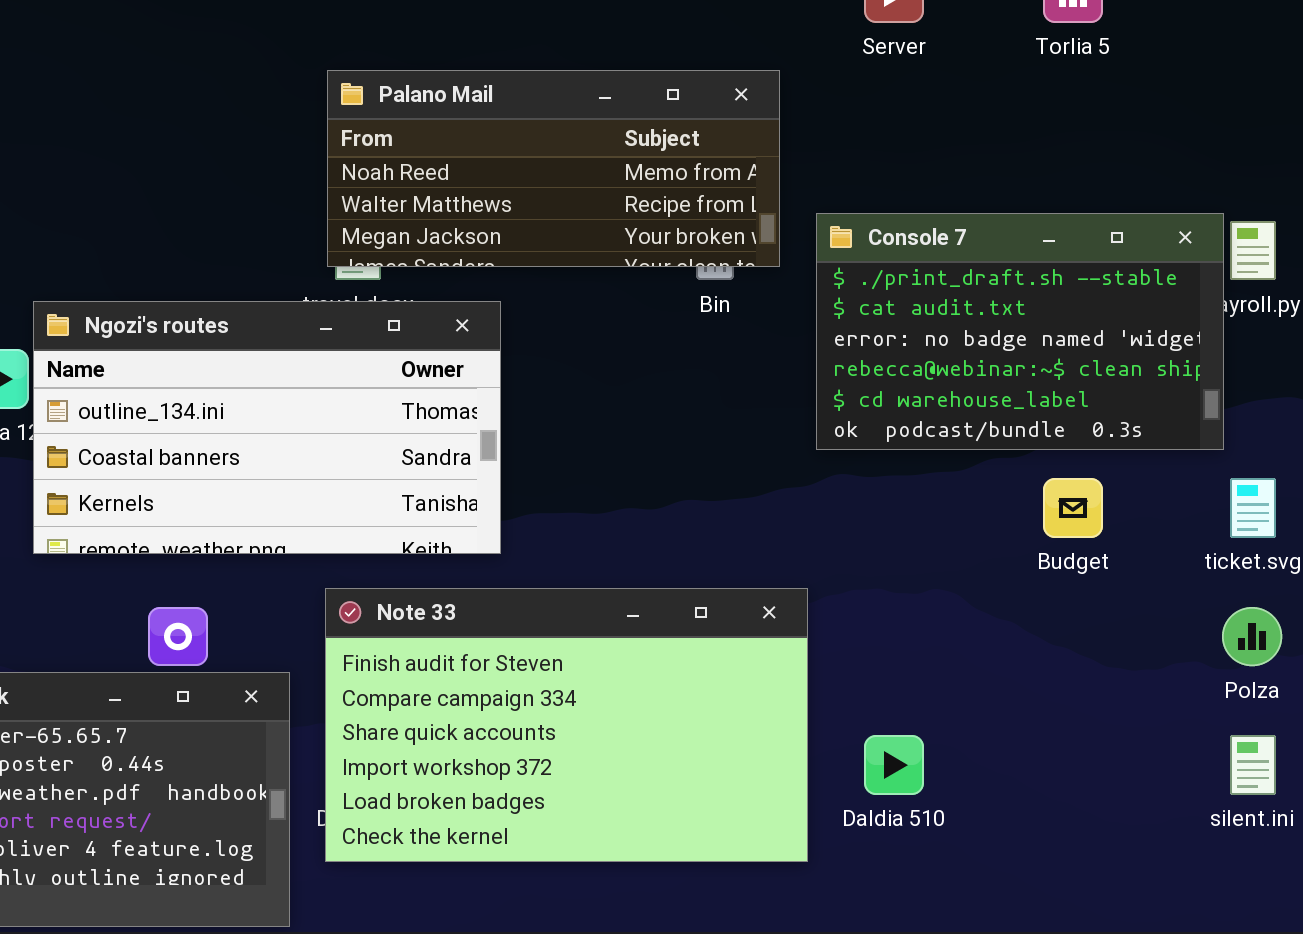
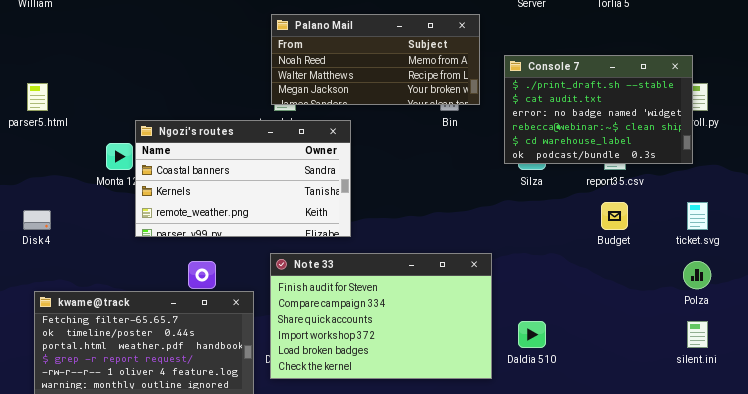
Console 7: [816,213,1224,450] -> [504,55,693,164], moved
Ngozi's routes: [33,301,501,554] -> [135,120,351,237], scrolled down 1 row

